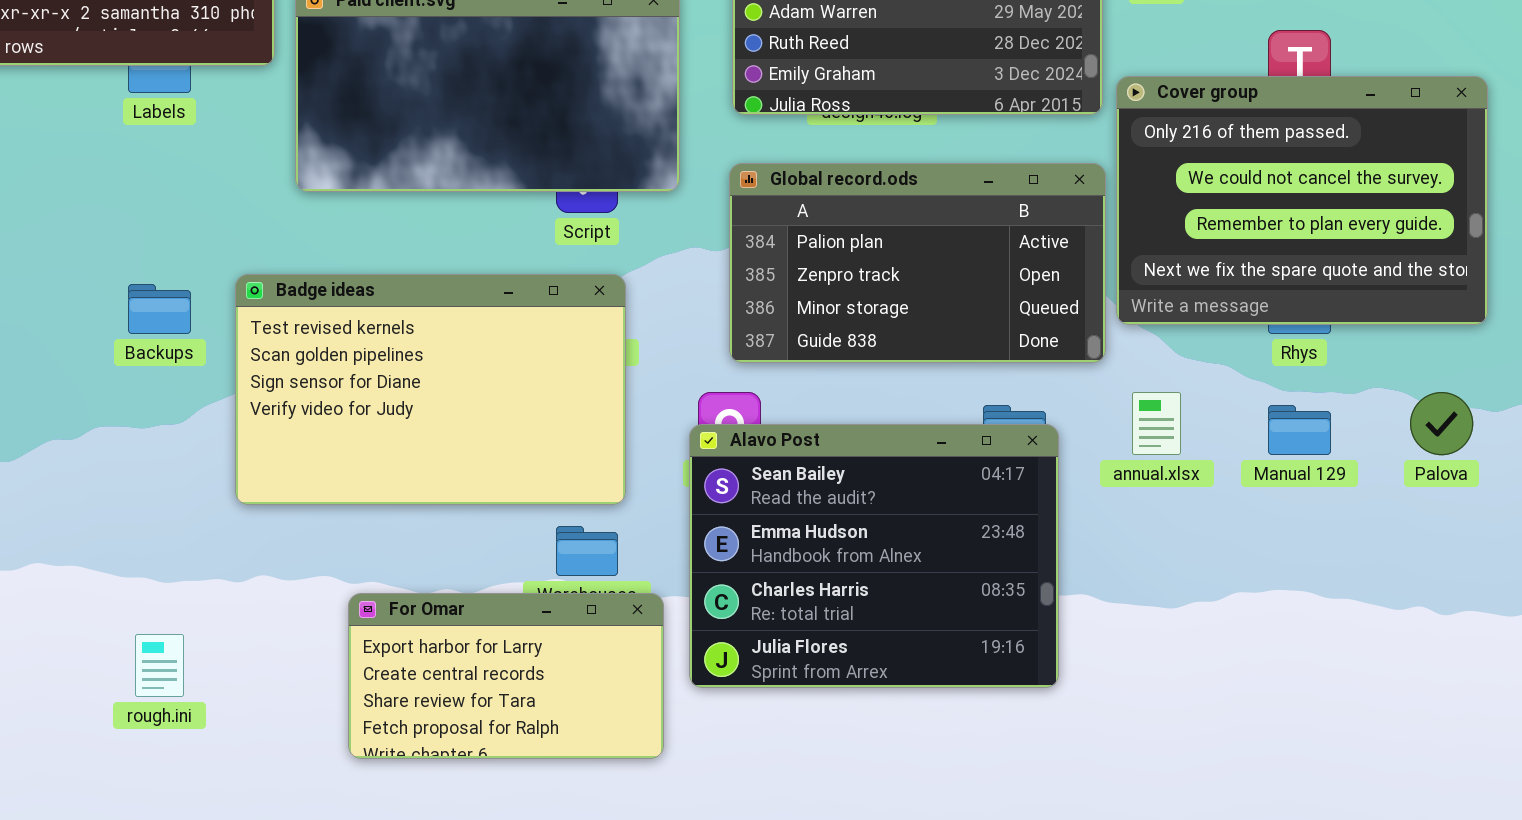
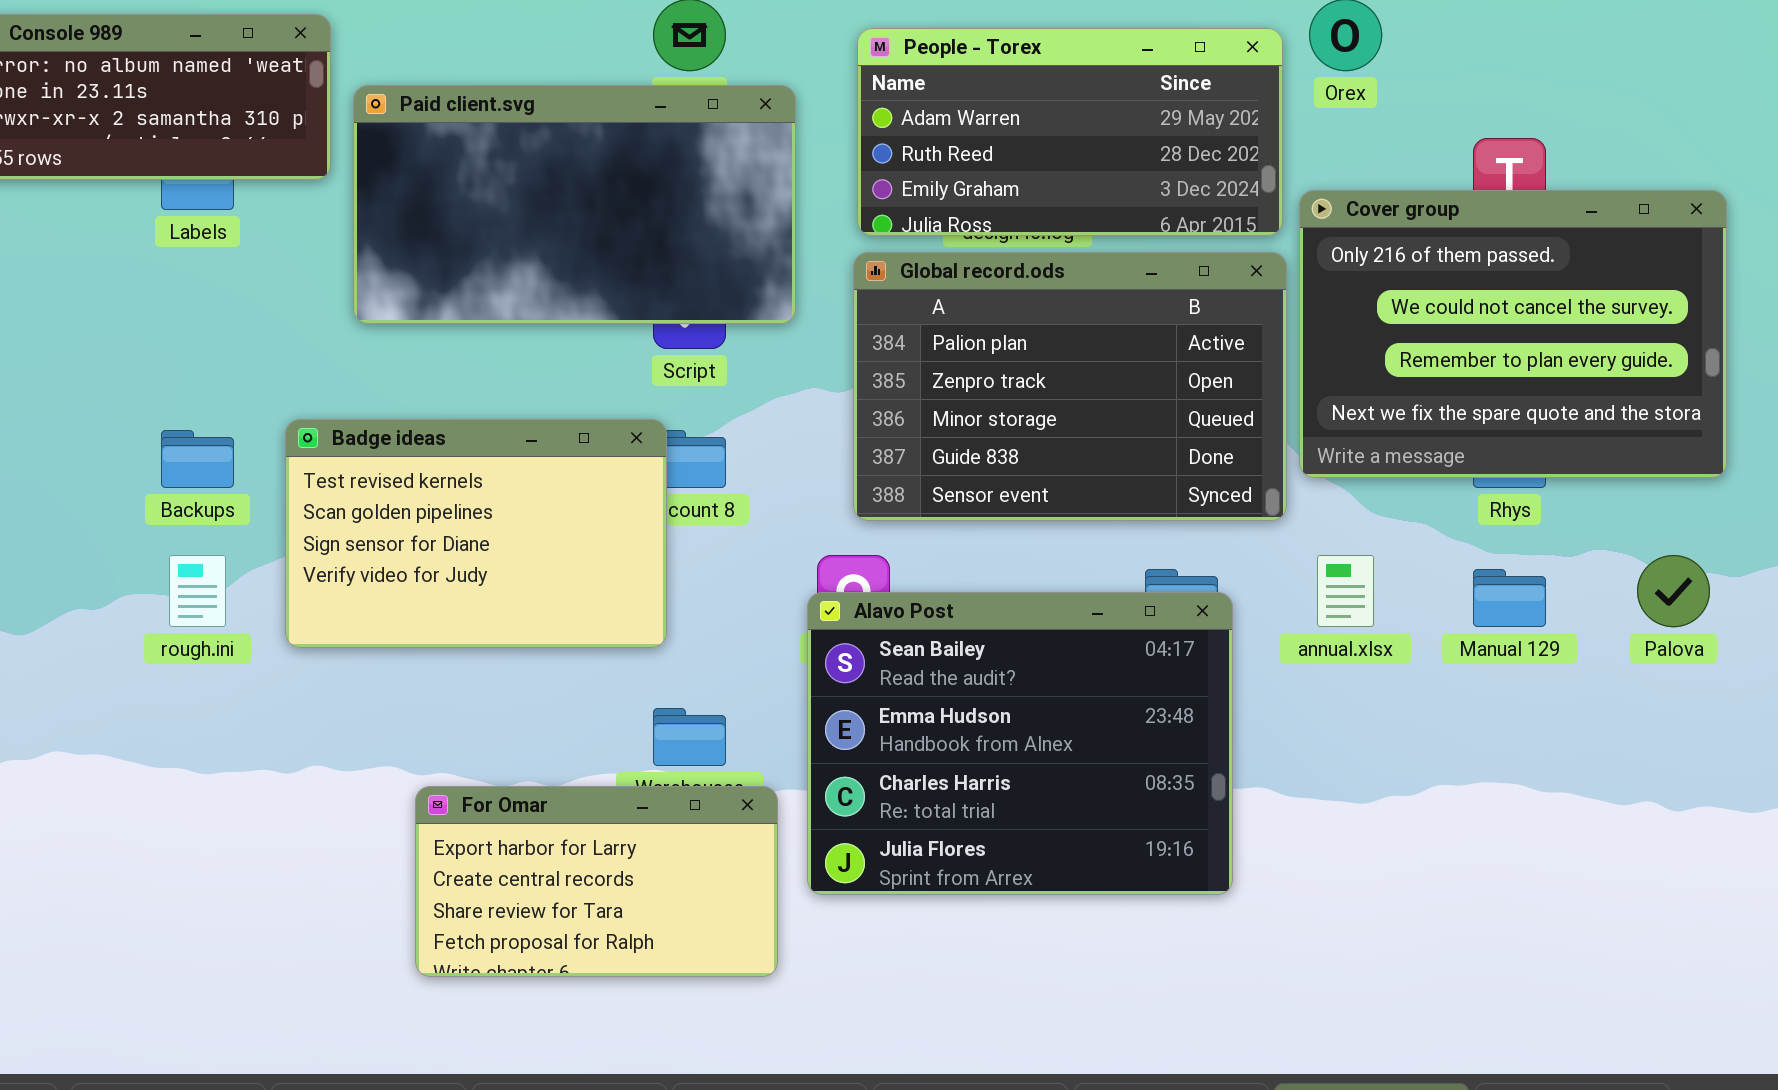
Global record.ods: [729,163,1106,363] -> [853,252,1287,521], resized
Badge ideas: [235,274,626,505] -> [285,419,667,648], resized
rough.ini: [135,634,184,697] -> [169,555,226,627], moved

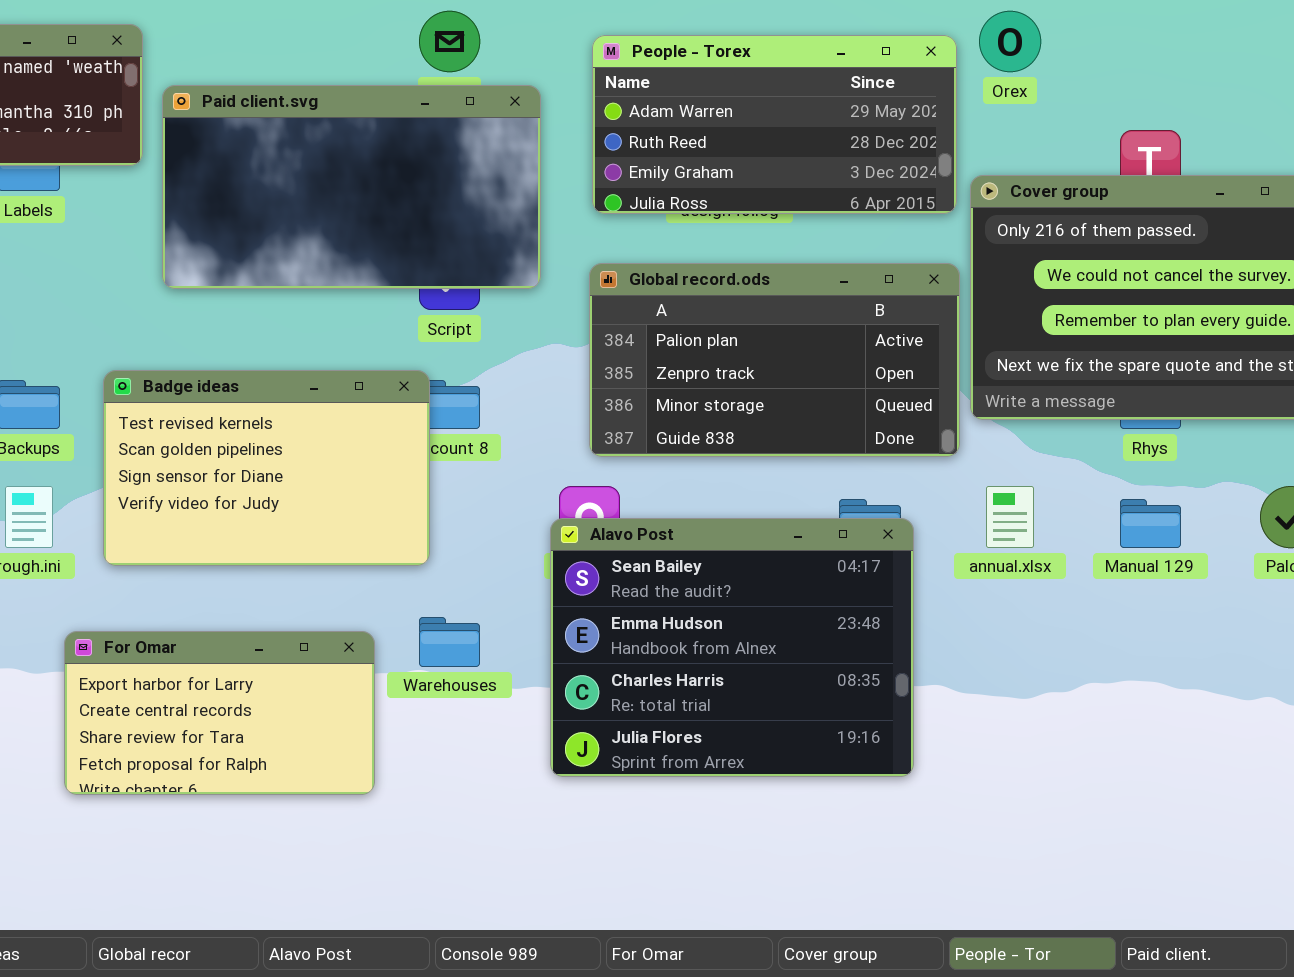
Global record.ods: [853,252,1287,521] -> [589,263,960,457], resized
For Omar: [415,786,778,977] -> [64,631,375,795], moved

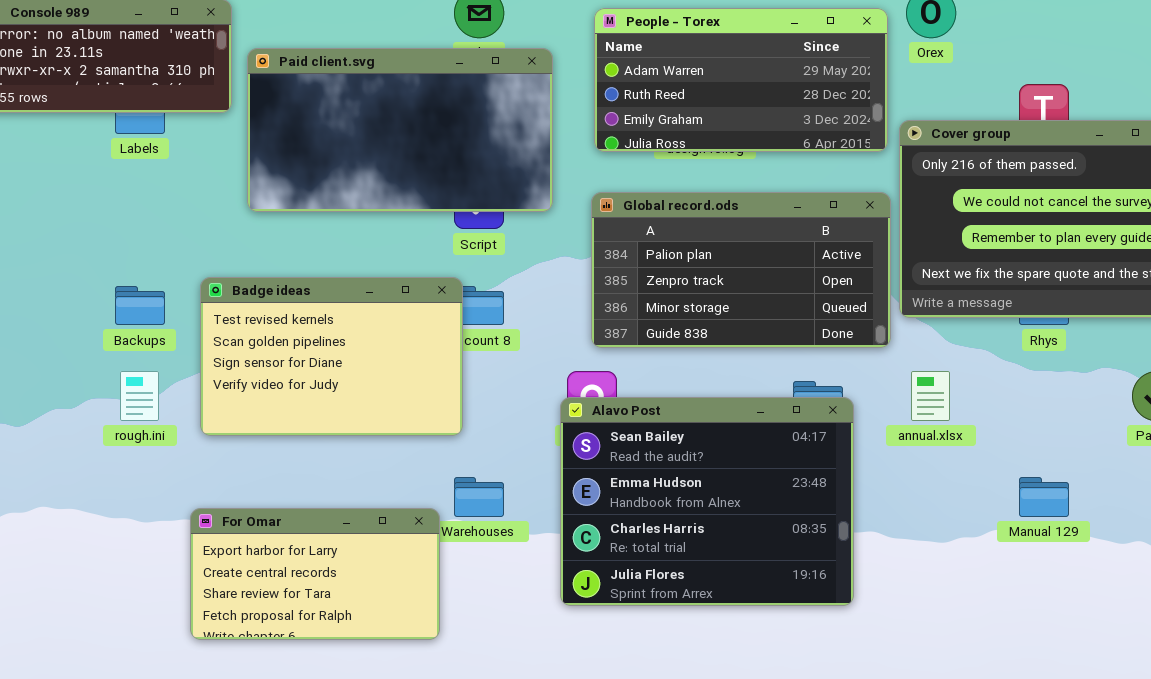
Manual 129: [1120,499,1181,548] -> [1019,477,1069,517], moved
For Omar: [64,631,375,795] -> [190,508,440,640], moved

